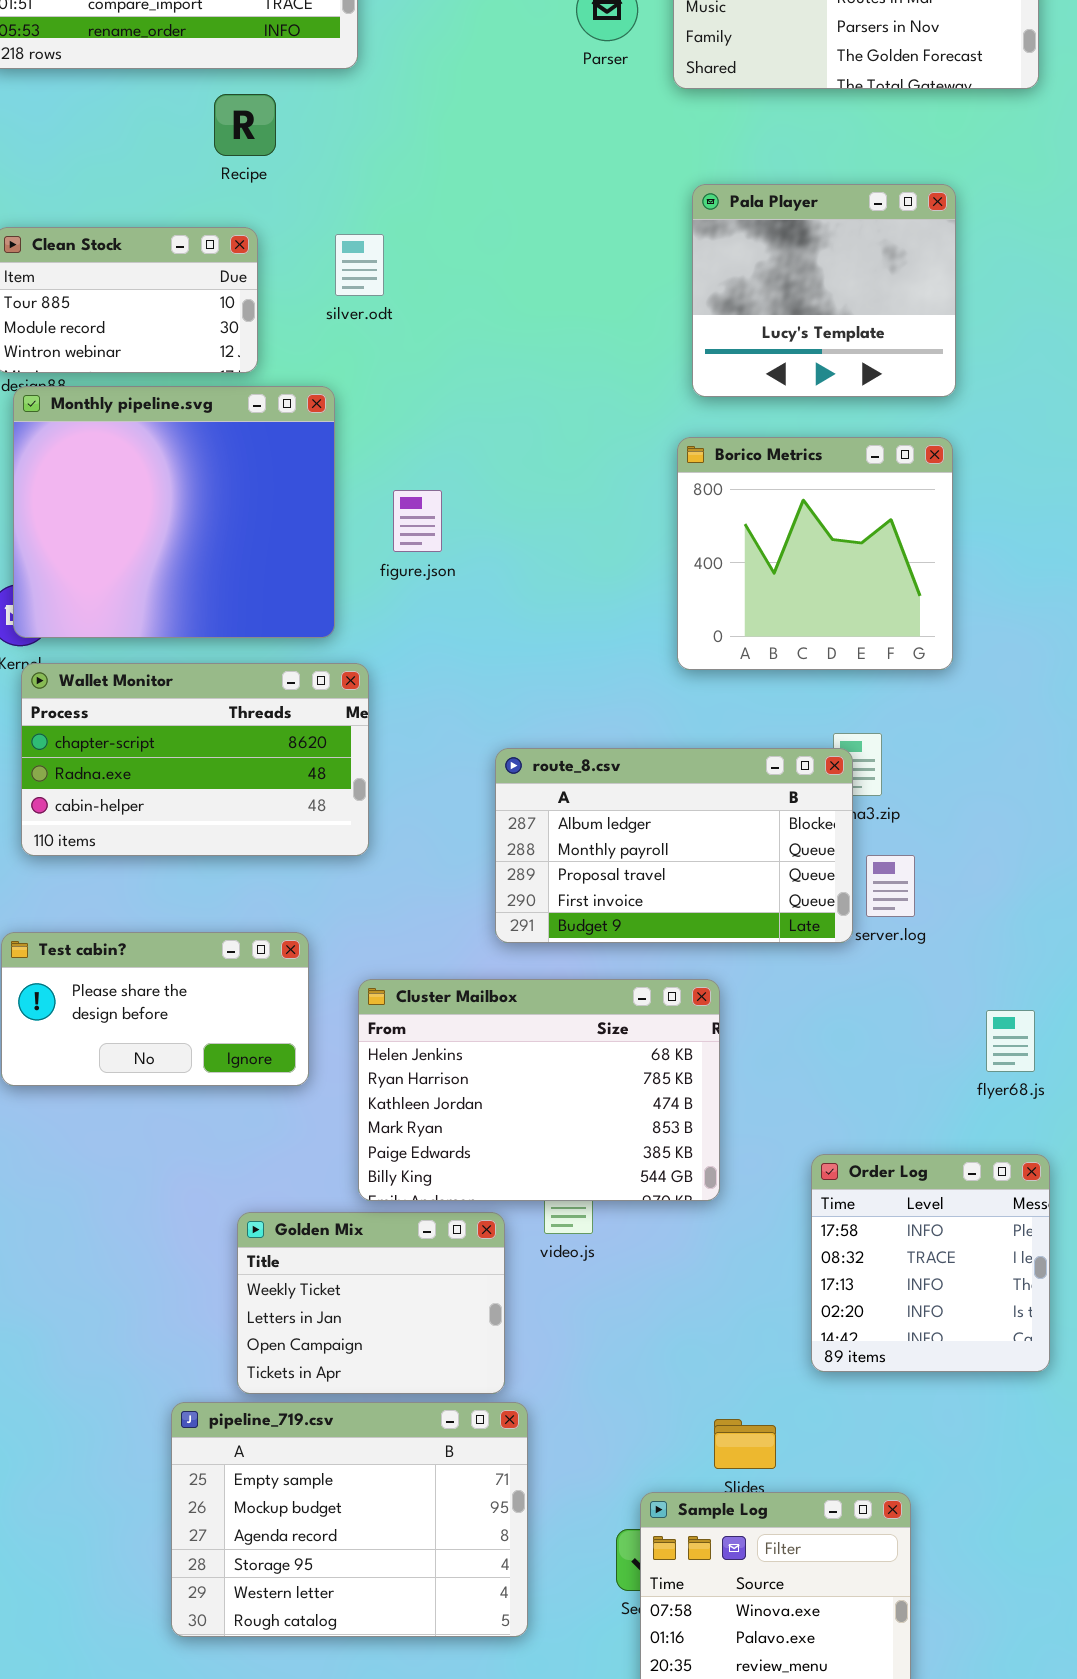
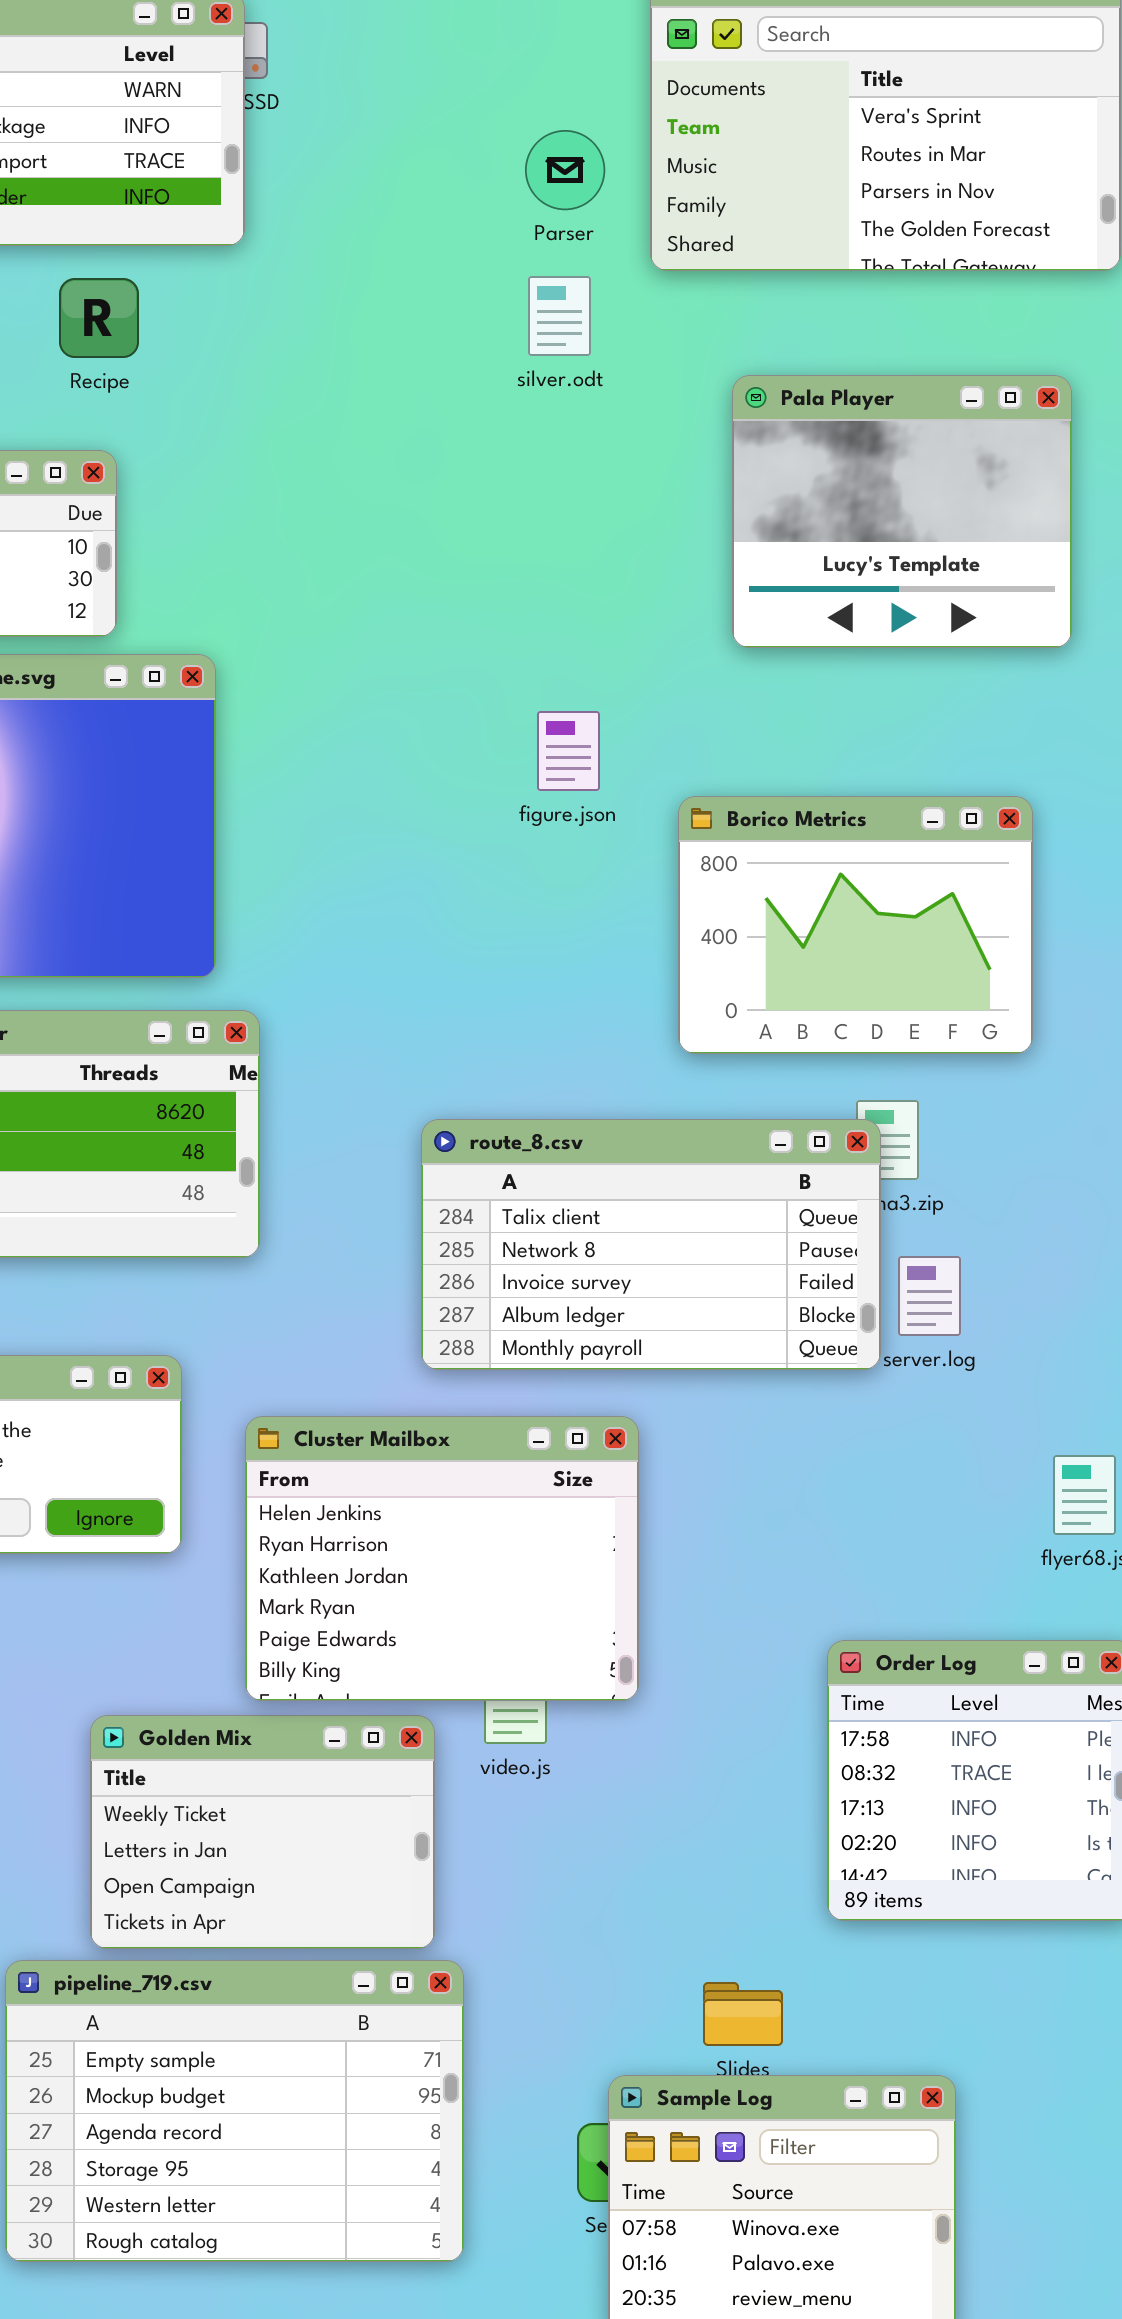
Pala Player: [692,184,956,397] -> [732,375,1072,648], moved
silver.odt: [335,234,384,296] -> [528,276,591,356], moved
Borico Metrics: [677,437,953,670] -> [678,796,1033,1054], moved, resized
figure.json: [393,490,442,552] -> [537,711,600,791], moved
route_8.csv: [495,748,853,943] -> [421,1119,881,1370], scrolled up 3 rows
Cluster Mailbox: [358,979,720,1201] -> [245,1416,639,1701], resized

